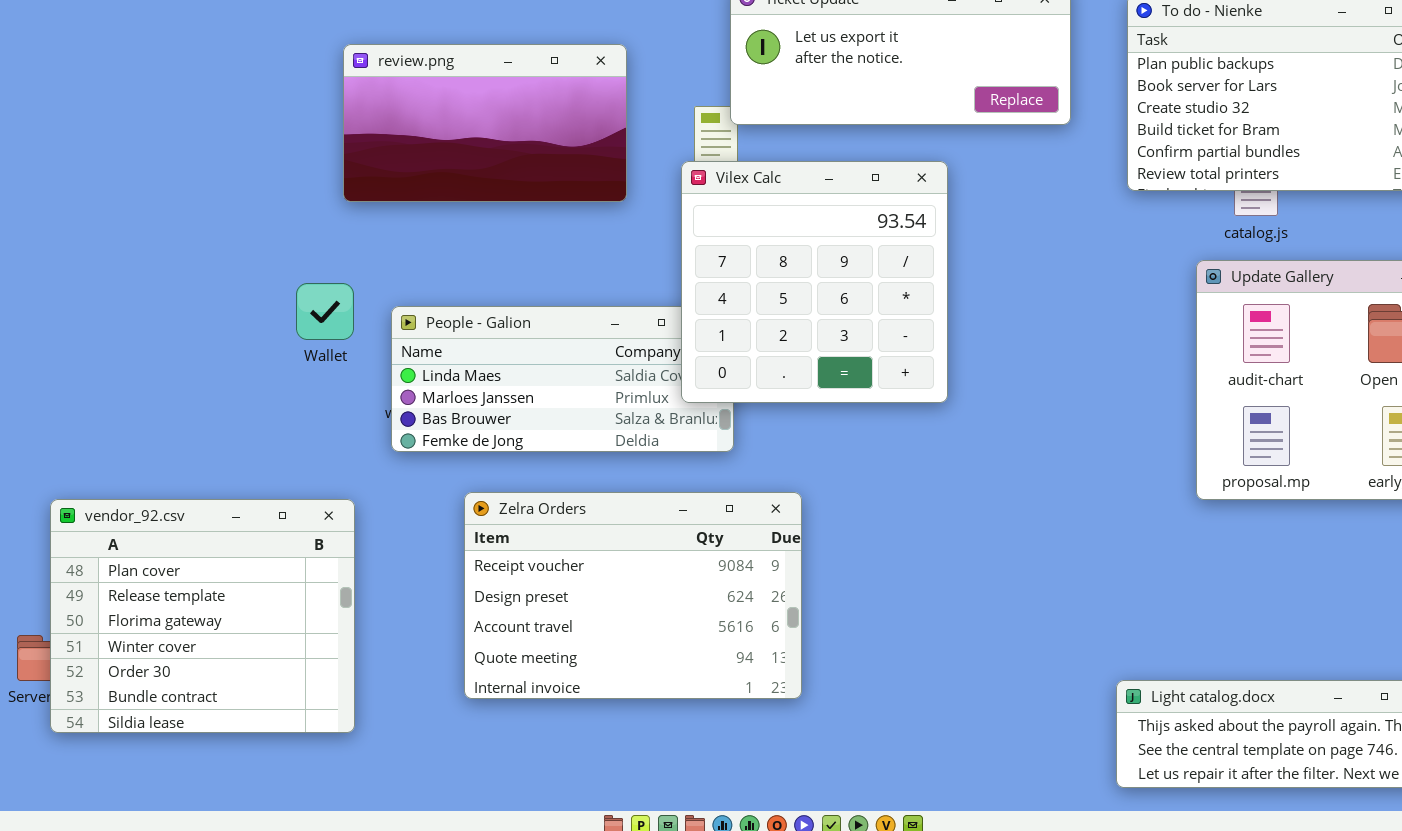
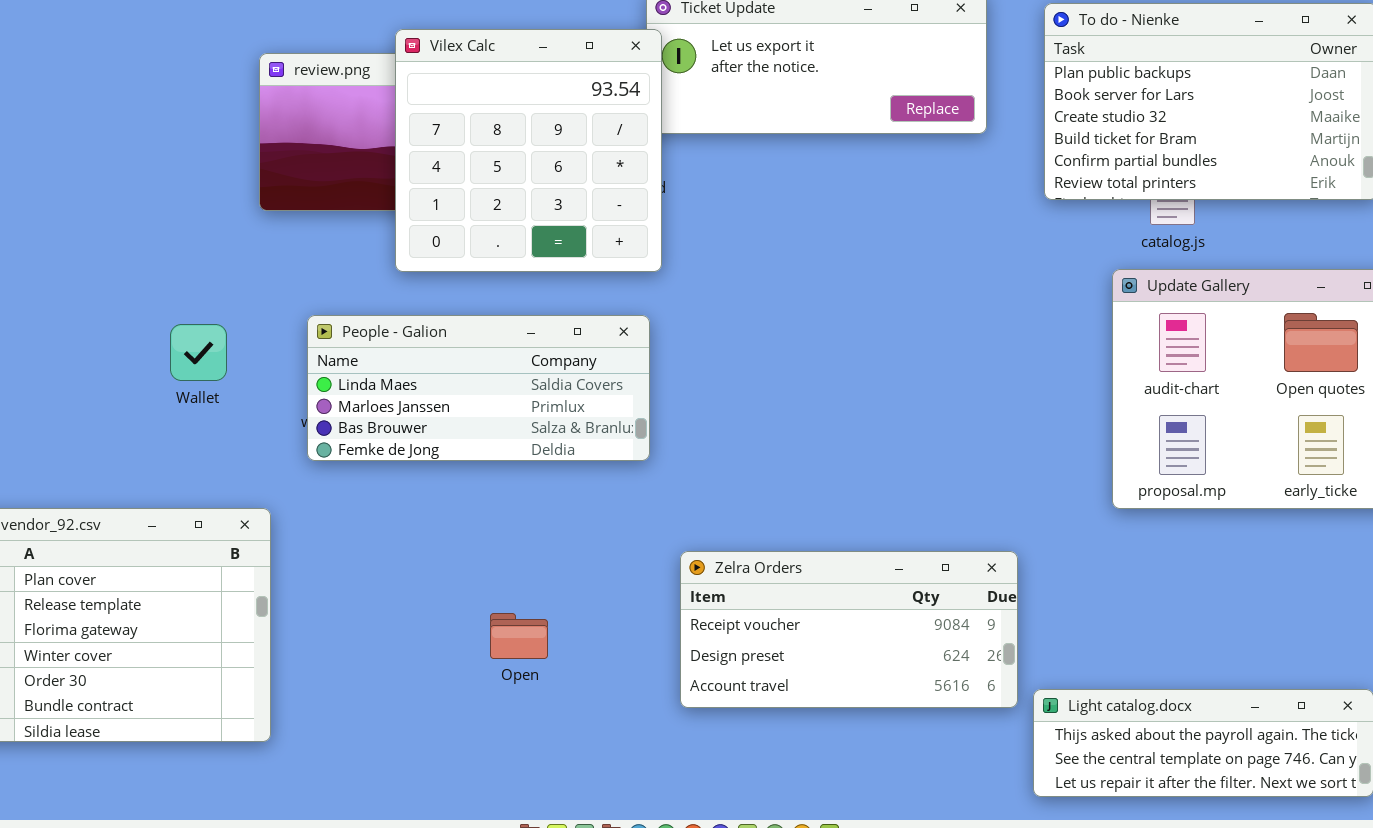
Vilex Calc: [681,161,948,403] -> [395,29,662,272], moved
Wallet: [296,283,354,340] -> [170,324,227,381], moved
Zelra Orders: [464,492,802,699] -> [680,551,1018,708], moved, resized

